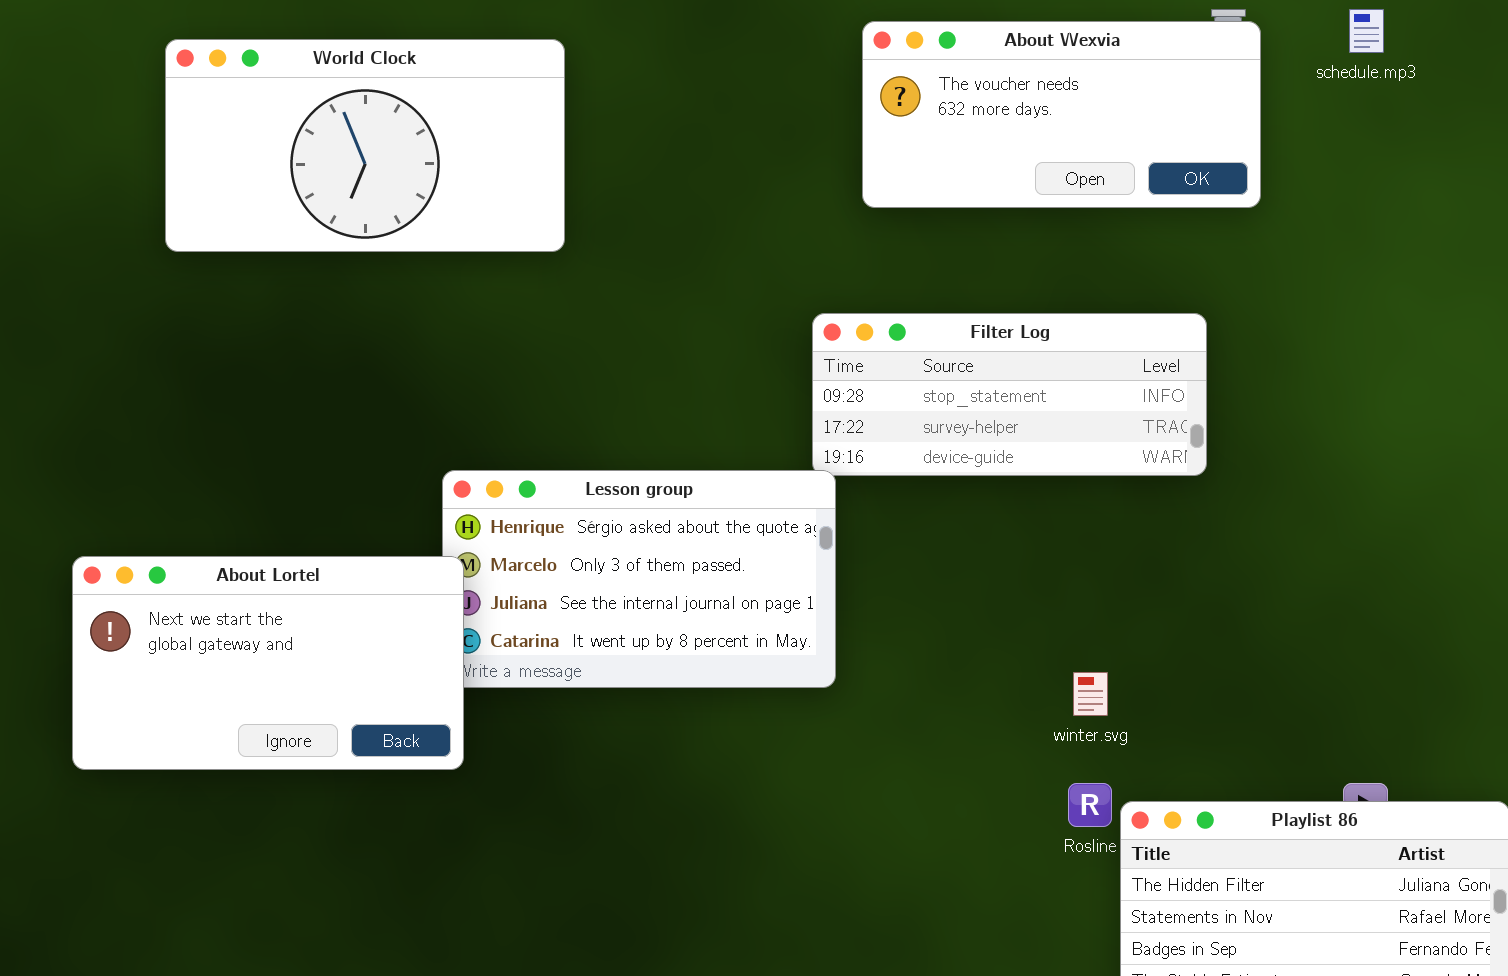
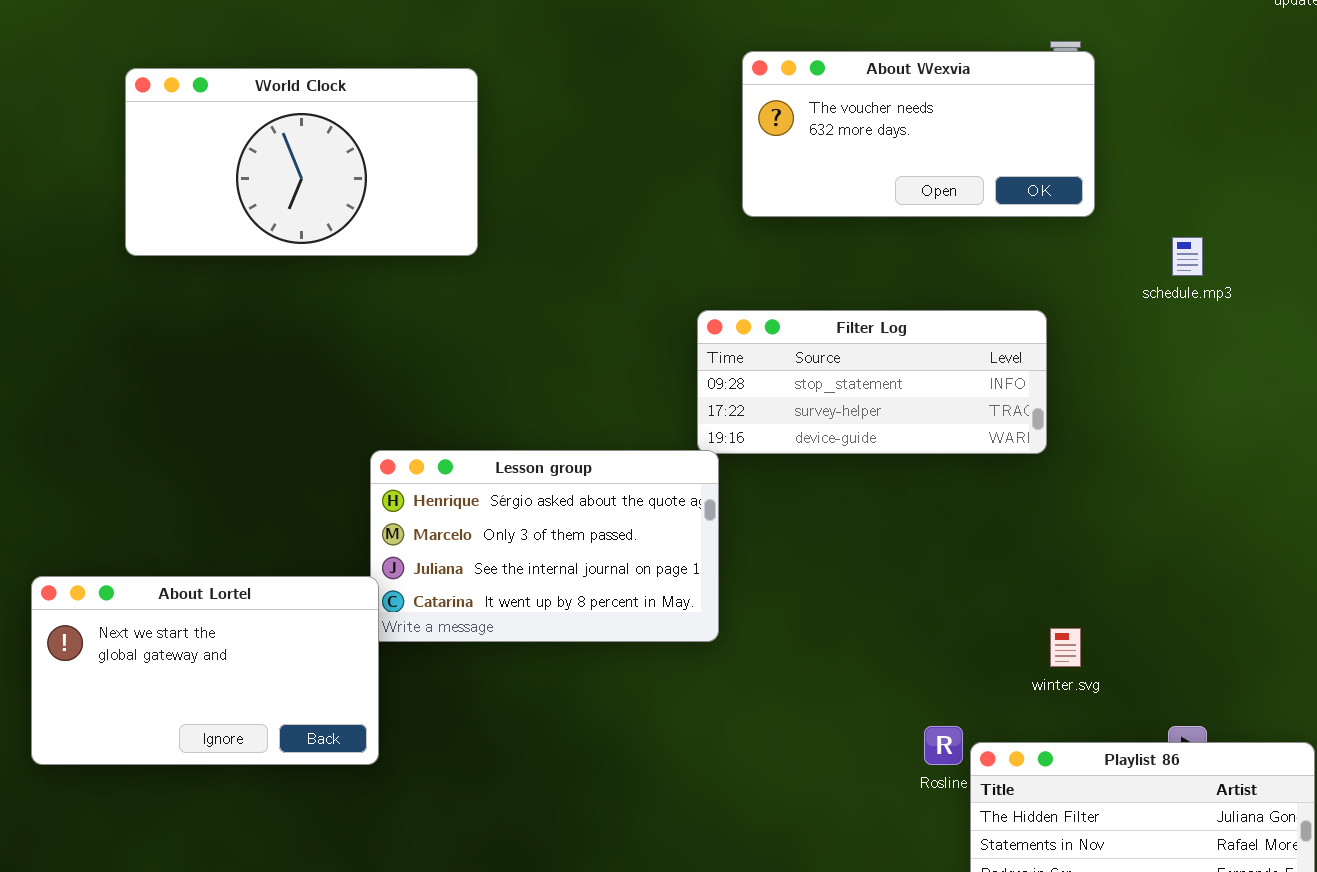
schedule.mp3: [1349,9,1384,53] -> [1172,237,1203,276], moved
About Lortel: [72,556,464,770] -> [31,576,379,765], moved
winter.svg: [1073,672,1108,716] -> [1050,628,1081,667], moved

